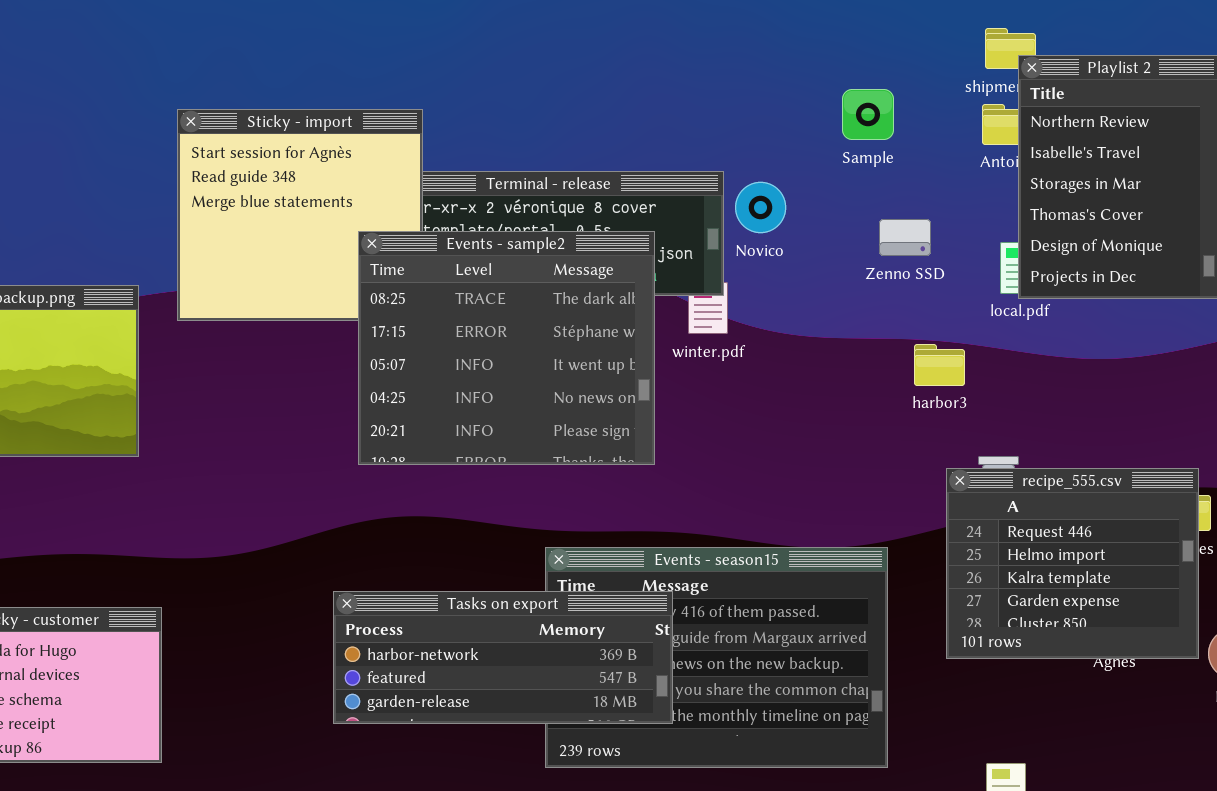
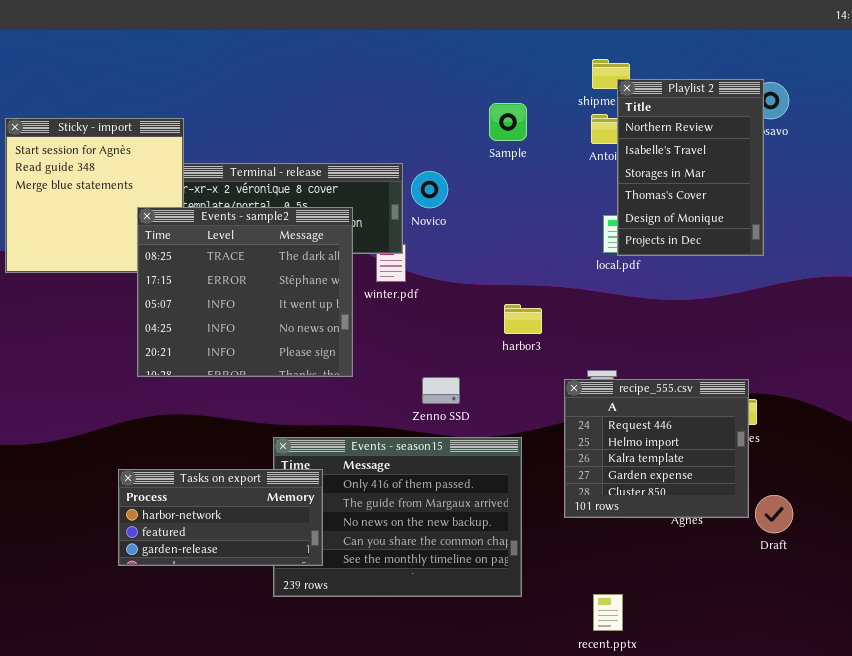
Zenno SSD: [879,219,931,256] -> [422,377,460,404], moved
harbor3: [914,344,965,386] -> [504,304,542,334], moved
Tasks on export: [333,591,673,724] -> [118,469,323,566], resized

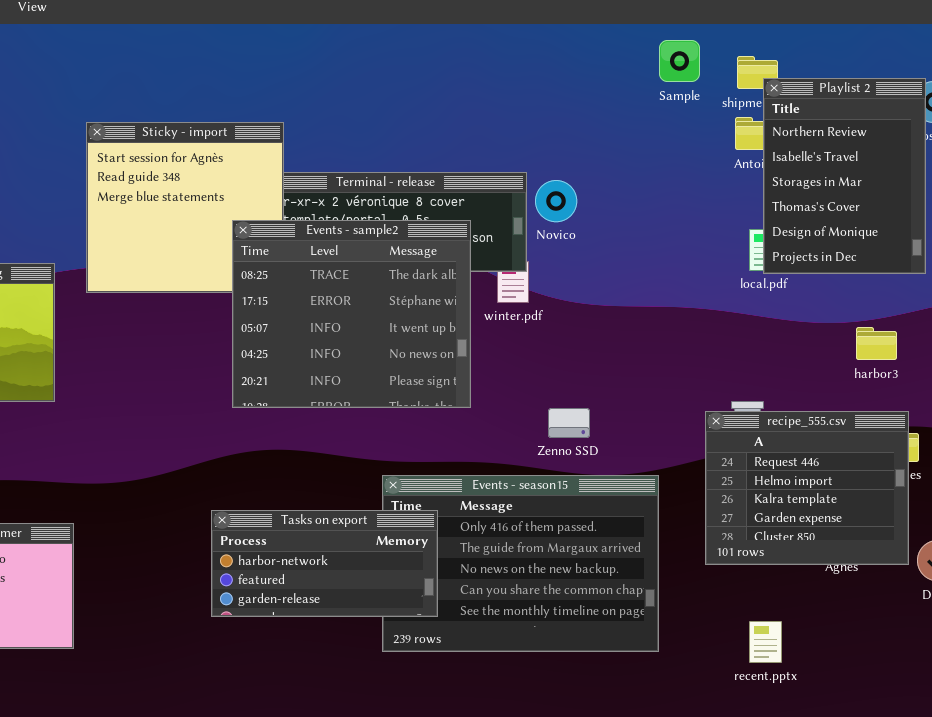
Sample: [489,103,527,141] -> [659,40,700,82], moved
harbor3: [504,304,542,334] -> [856,327,897,360], moved
recent.pptx: [593,594,623,631] -> [749,621,782,663], moved

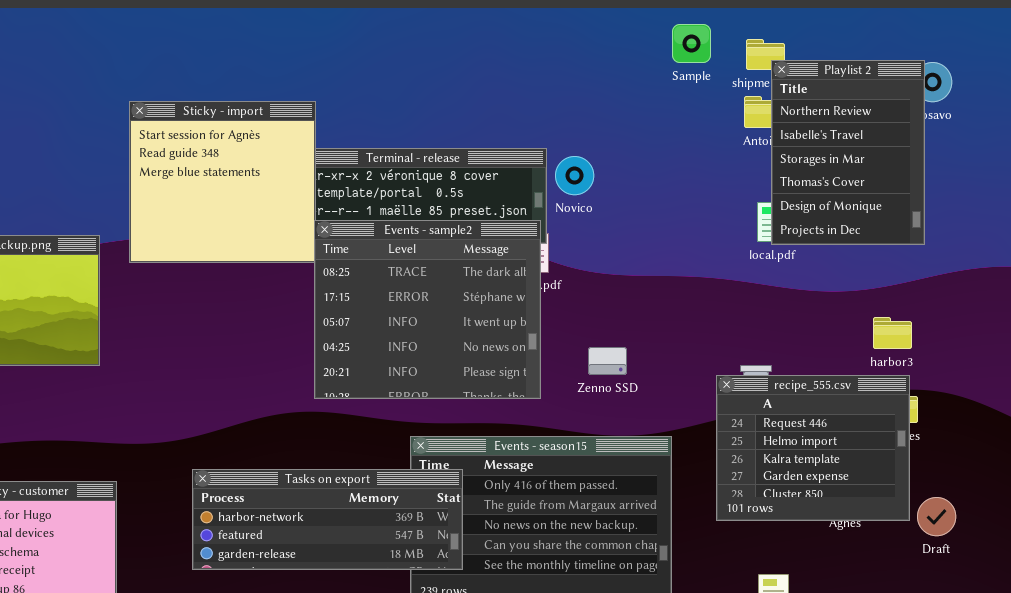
Events - sample2: [232,220,471,408] -> [314,220,541,399], moved
harbor3: [856,327,897,360] -> [873,317,912,349], moved
Zenno SSD: [548,408,590,438] -> [588,347,627,375], moved
Tasks on export: [211,510,438,617] -> [192,469,463,570], resized

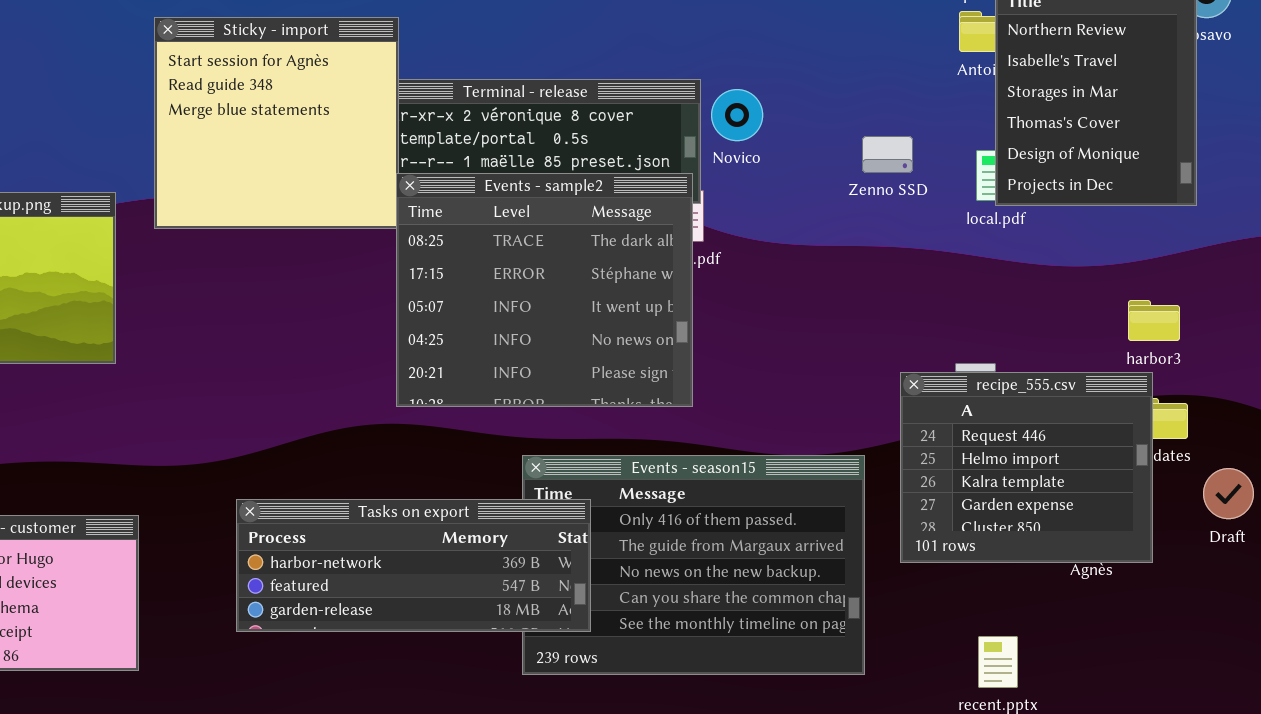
Zenno SSD: [588,347,627,375] -> [862,136,913,173], moved
recipe_555.csv: [716,375,910,521] -> [900,372,1153,563], moved
Draft: [917,497,956,536] -> [1203,468,1254,519], moved

